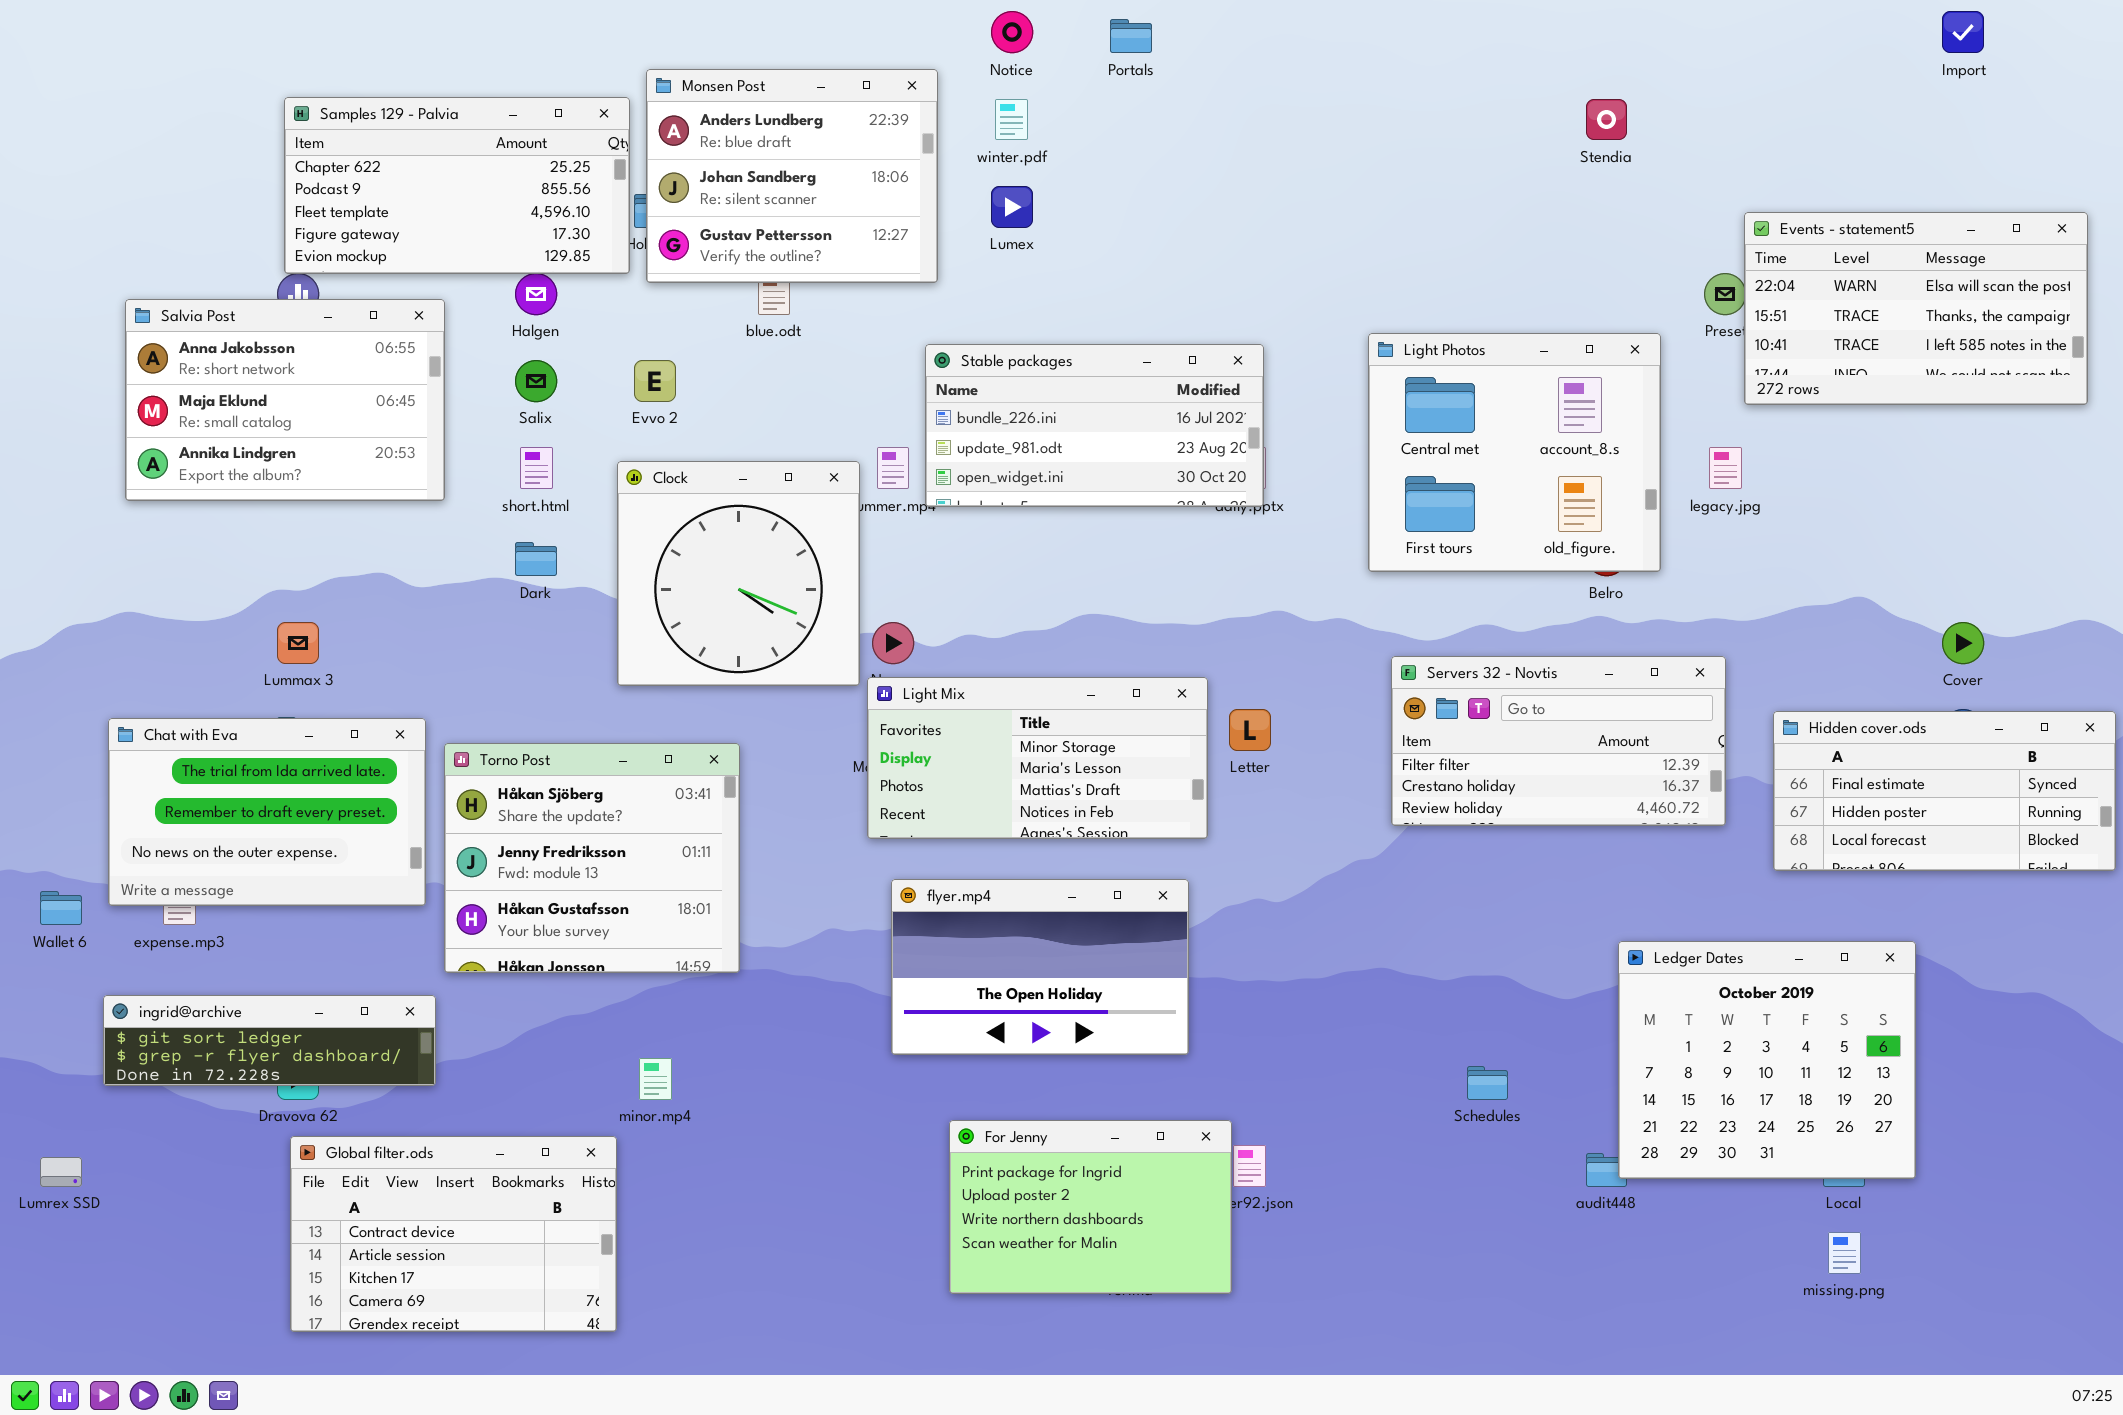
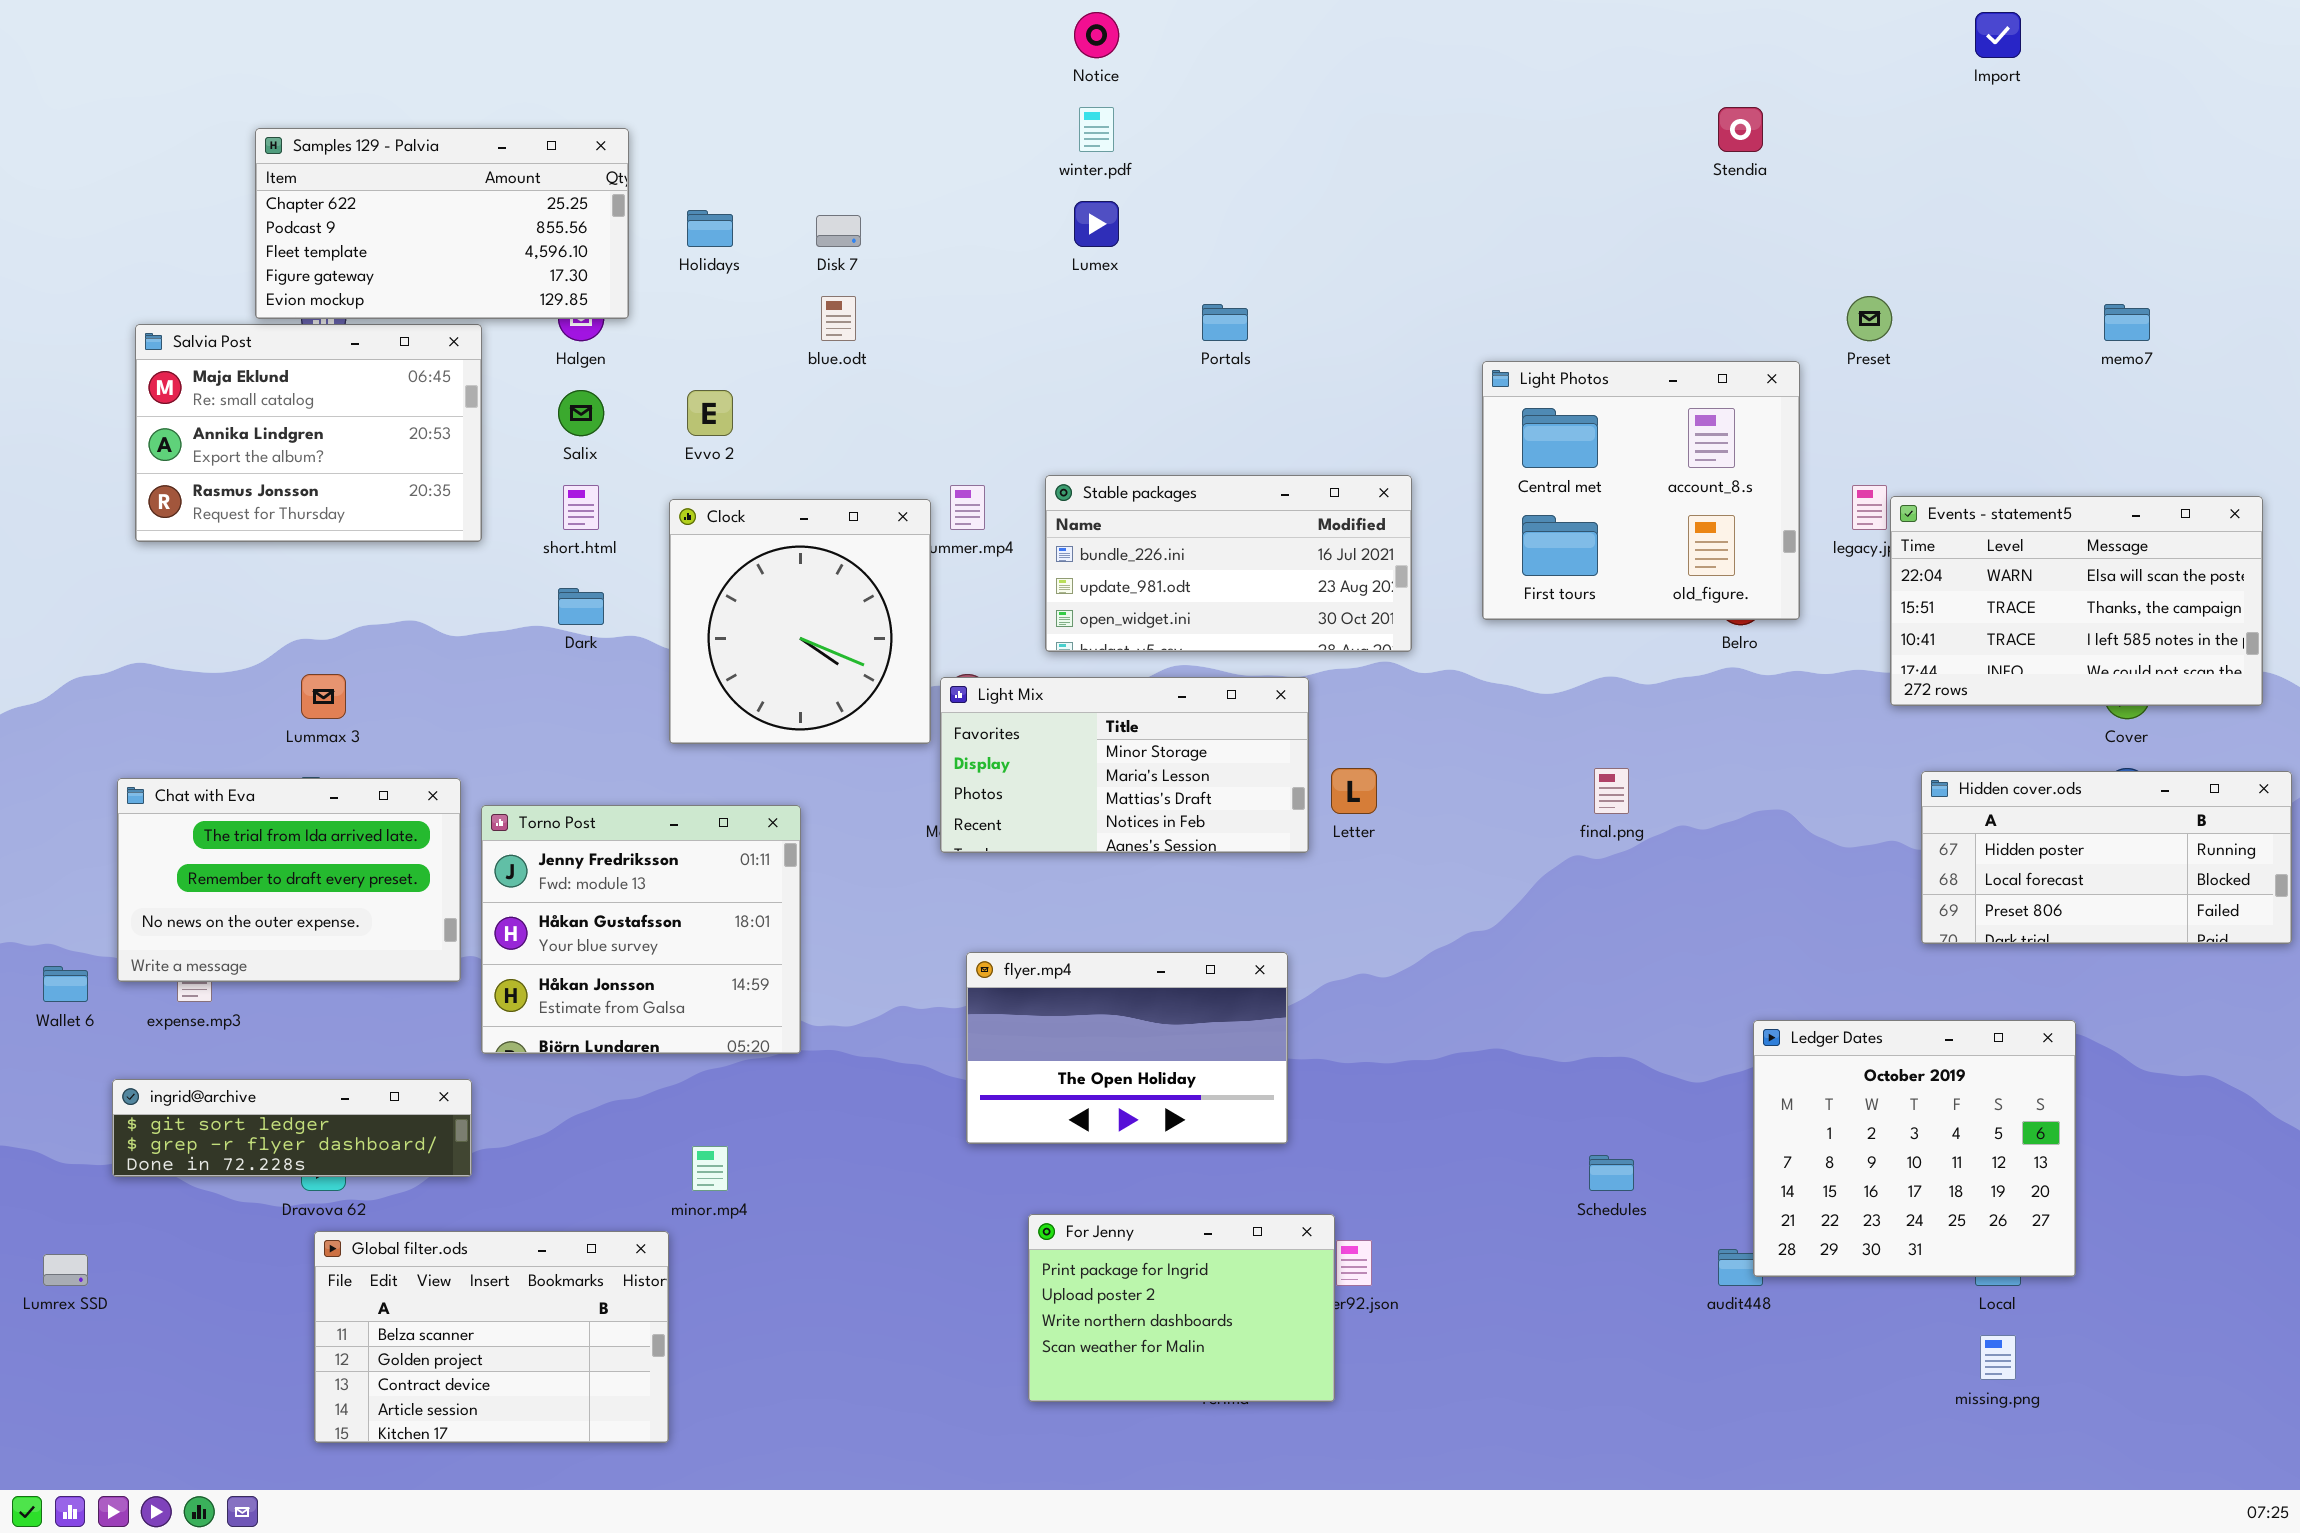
Import: [1942,11,1984,53] -> [1975,12,2021,58], moved
Portals: [1110,19,1152,53] -> [1202,304,1248,341], moved
Monsen Post: [646,69,938,283] -> none, closed
Samples 129 - Palvia: [284,97,630,274] -> [255,128,629,319], moved
Events - statement5: [1744,212,2088,405] -> [1890,496,2263,706], moved
Salvia Post: [125,299,445,501] -> [135,324,482,542], scrolled down 1 row
Stable packages: [925,344,1264,507] -> [1045,475,1412,652], moved
Servers 32 - Novtis: [1391,656,1726,826] -> none, closed
Light Mix: [867,677,1208,839] -> [940,677,1309,853], moved
Hidden cover.ods: [1773,711,2116,871] -> [1921,771,2292,944], scrolled down 1 row
Torno Post: [444,743,740,973] -> [481,805,801,1054], scrolled down 1 row
Global filter.ods: [290,1136,617,1332] -> [314,1231,669,1443], scrolled up 2 rows

